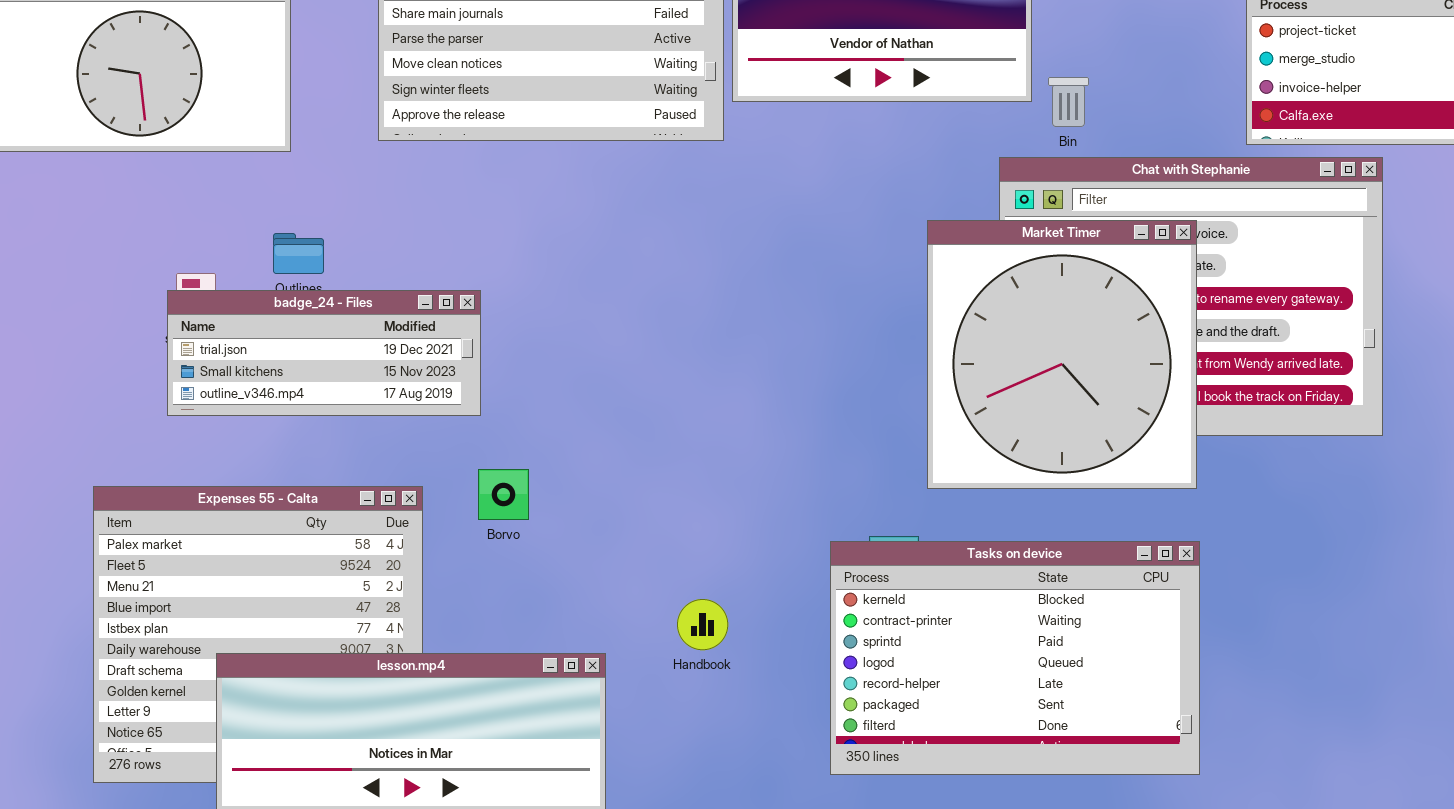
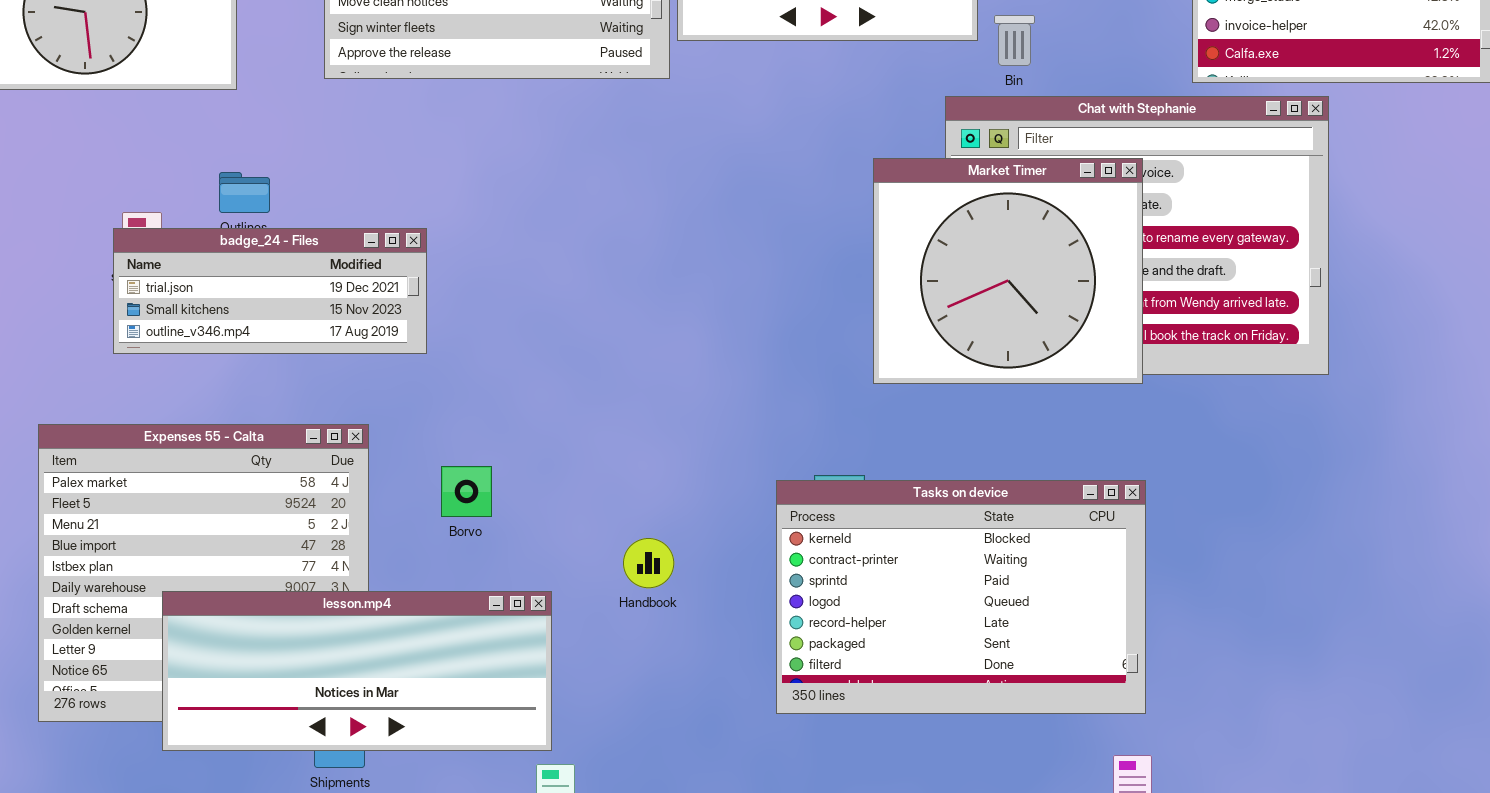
Market Timer: [927,220,1197,489] -> [873,158,1143,384], resized
Borvo: [478,469,529,520] -> [441,466,492,517], moved

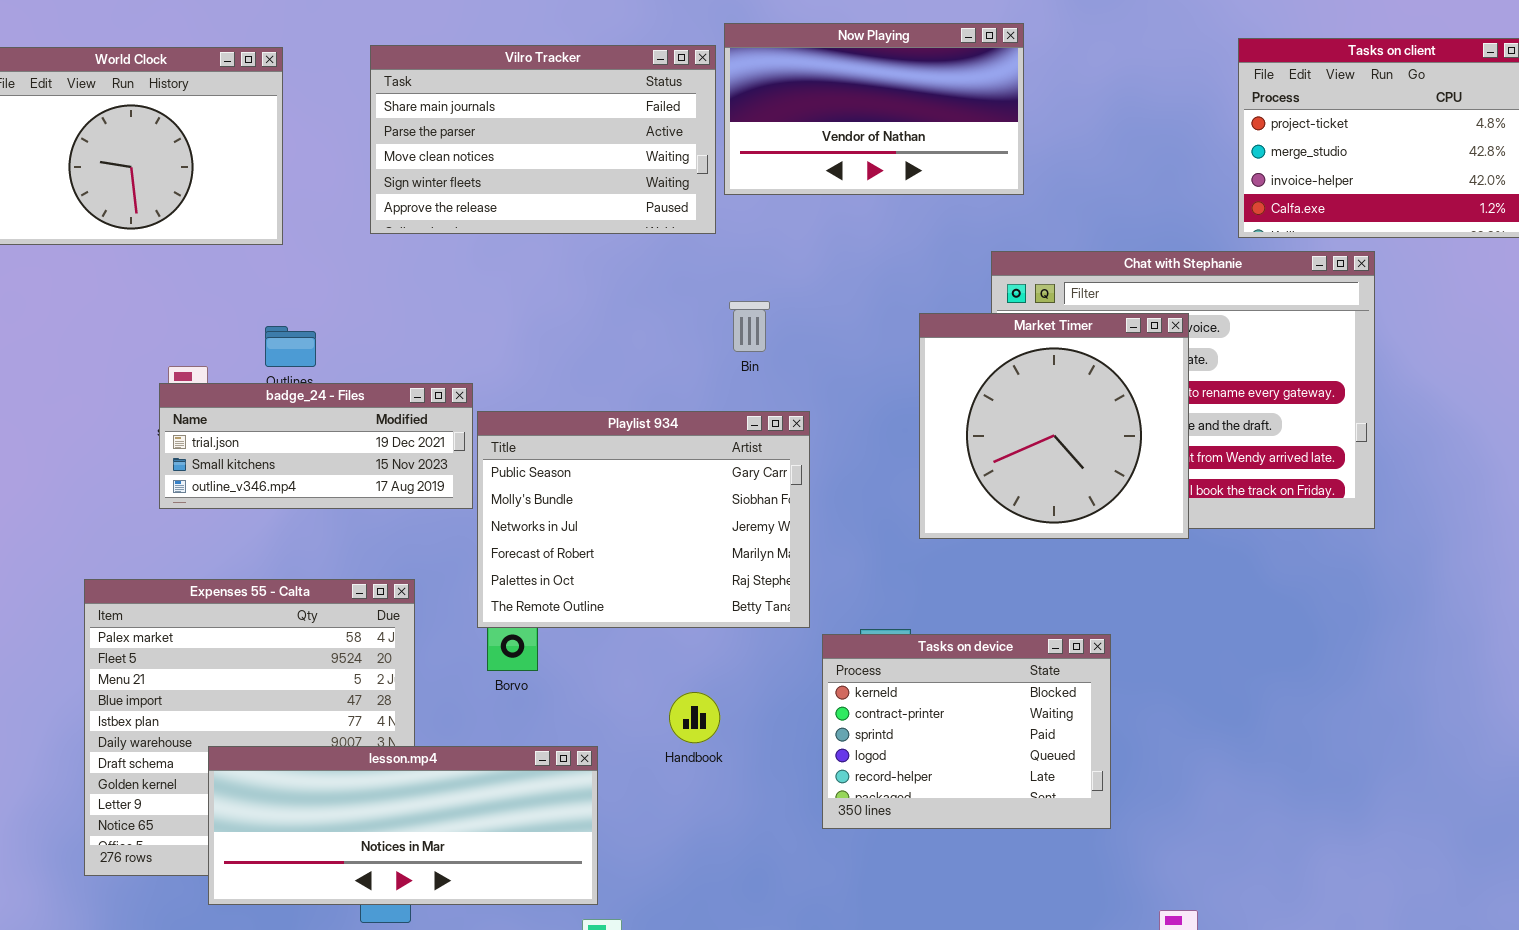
Bin: [994,15,1035,66] -> [729,301,770,352], moved
Playlist 934: none -> [477,411,810,628], opened
Tasks on device: [776,480,1146,714] -> [822,634,1111,829], resized

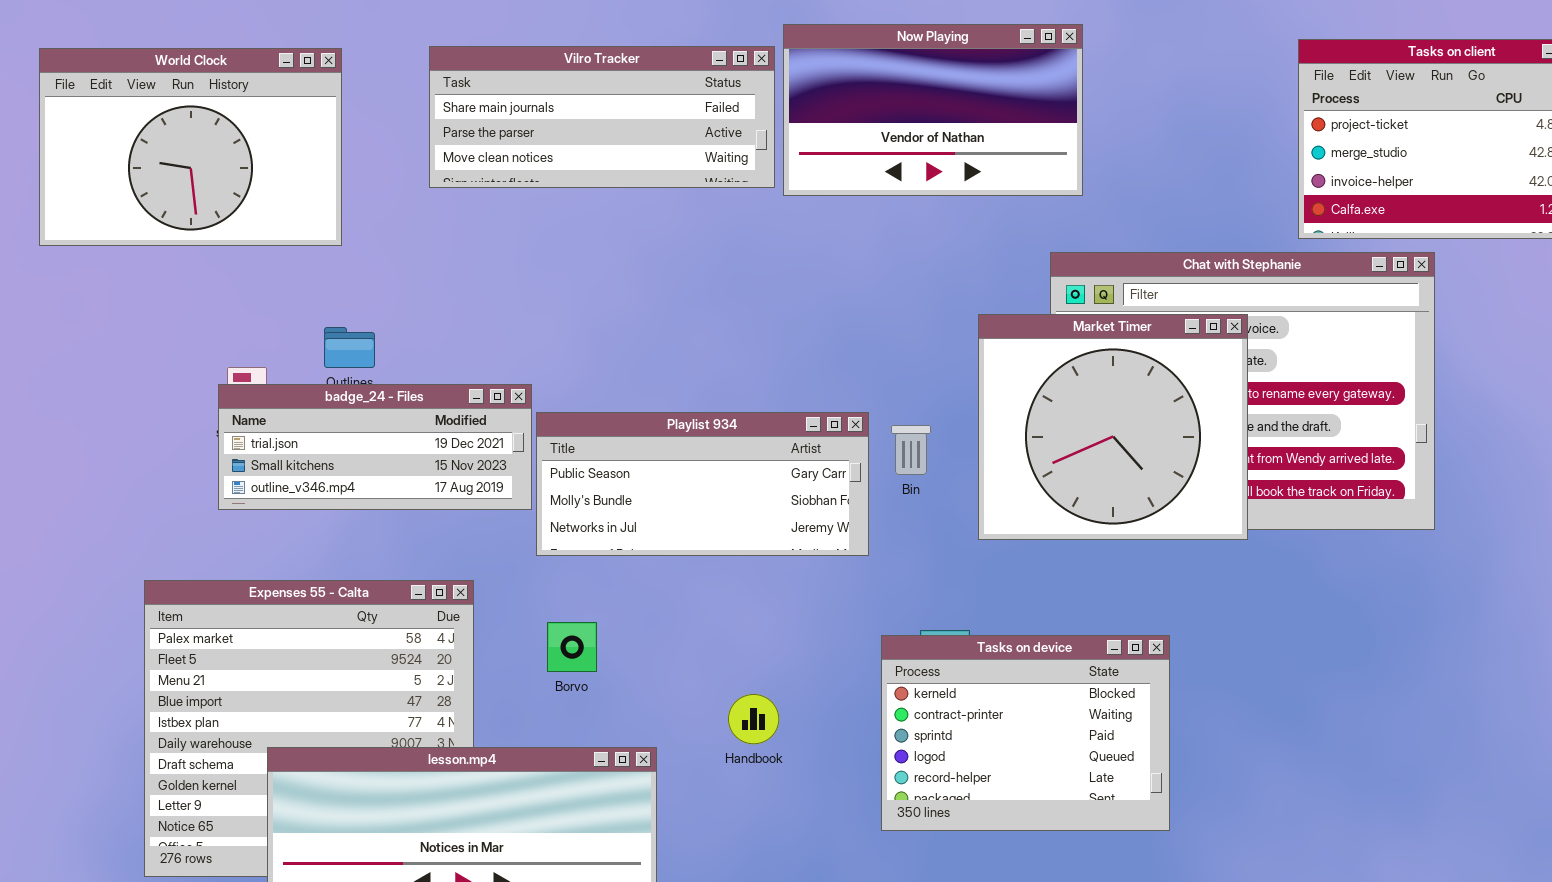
Vilro Tracker: [370,45,716,234] -> [429,46,775,188], resized
Bin: [729,301,770,352] -> [891,425,931,475], moved
Playlist 934: [477,411,810,628] -> [536,412,869,556], resized

